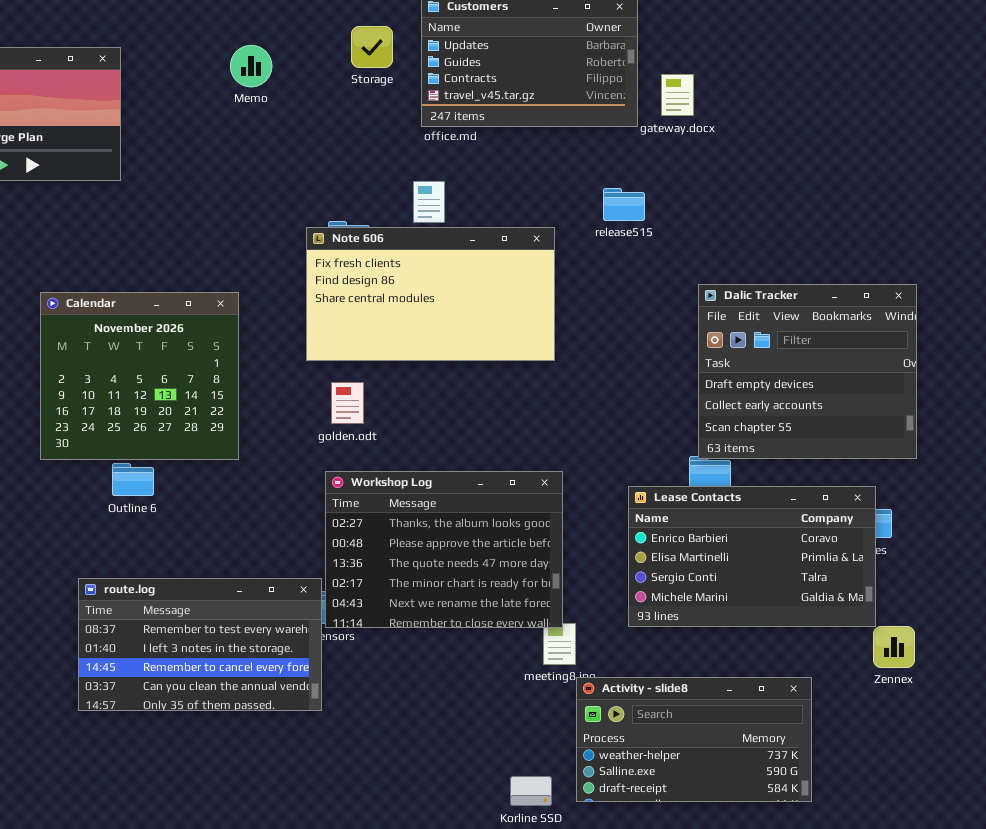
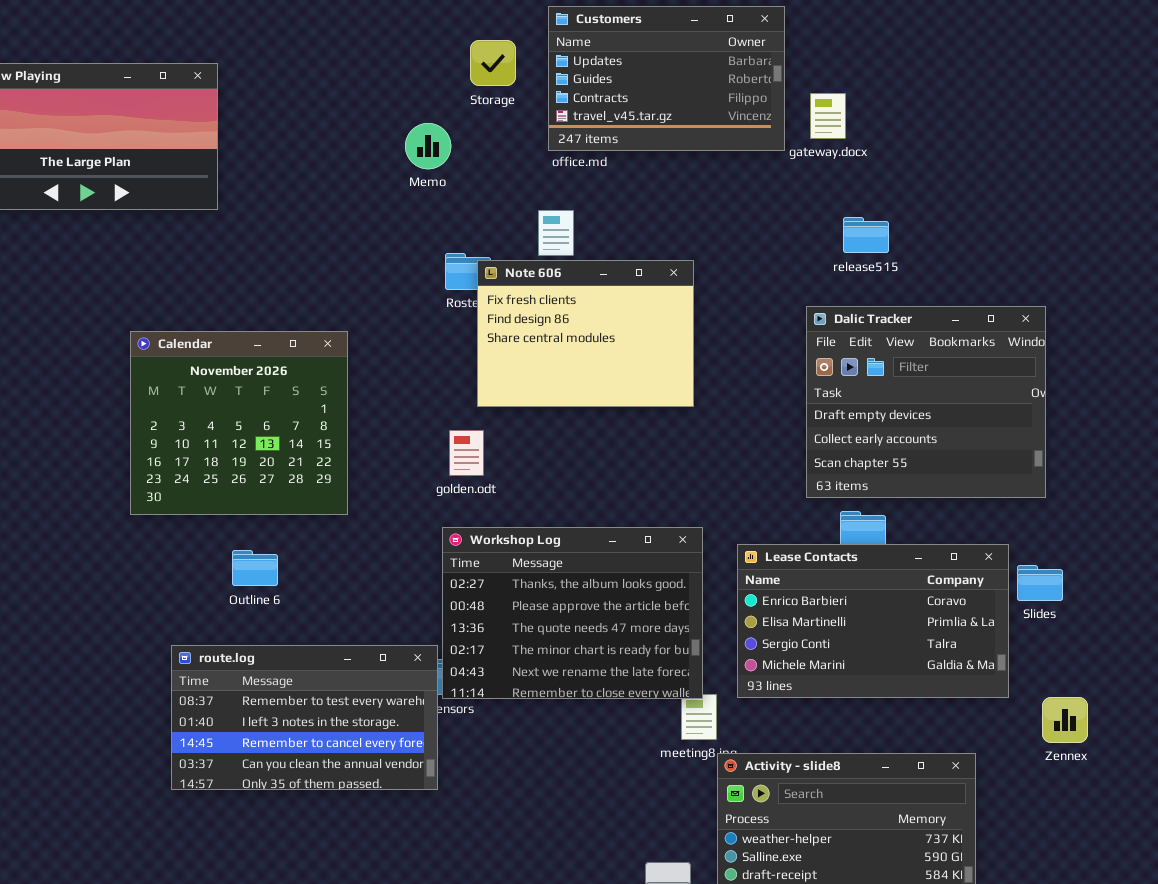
Memo: [230,45,272,87] -> [405,123,451,169], moved
release515: [603,188,645,221] -> [843,217,889,253], moved
Note 606: [306,227,555,361] -> [477,260,694,407], resized
Dalic Tracker: [698,284,917,459] -> [806,306,1046,498], moved
Outline 6: [112,463,154,496] -> [232,550,278,586], moved
Lease Contacts: [628,486,876,627] -> [737,544,1009,698], moved

